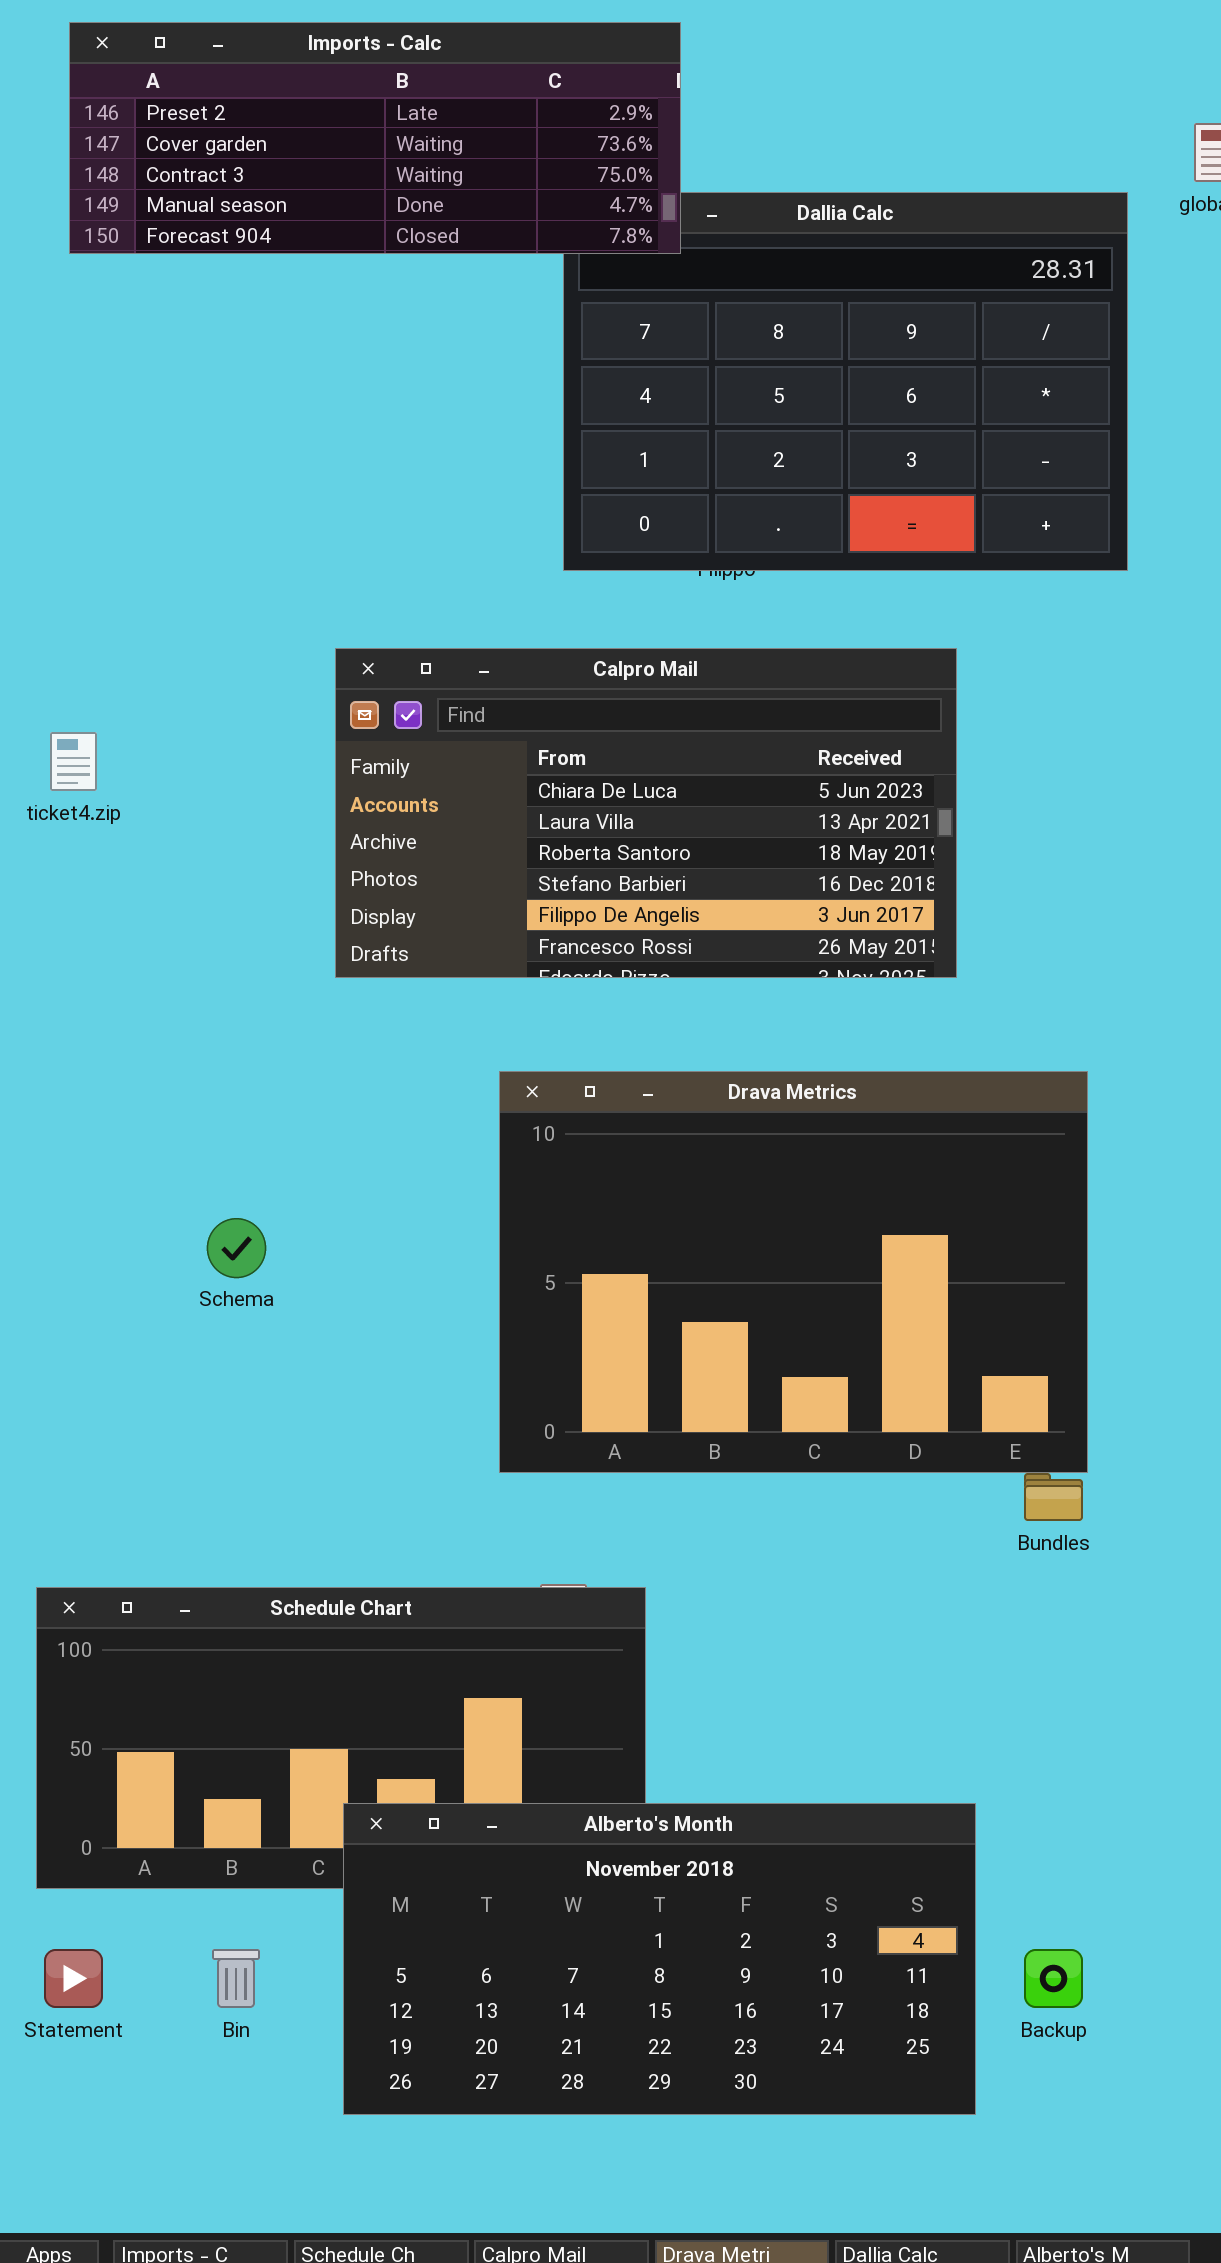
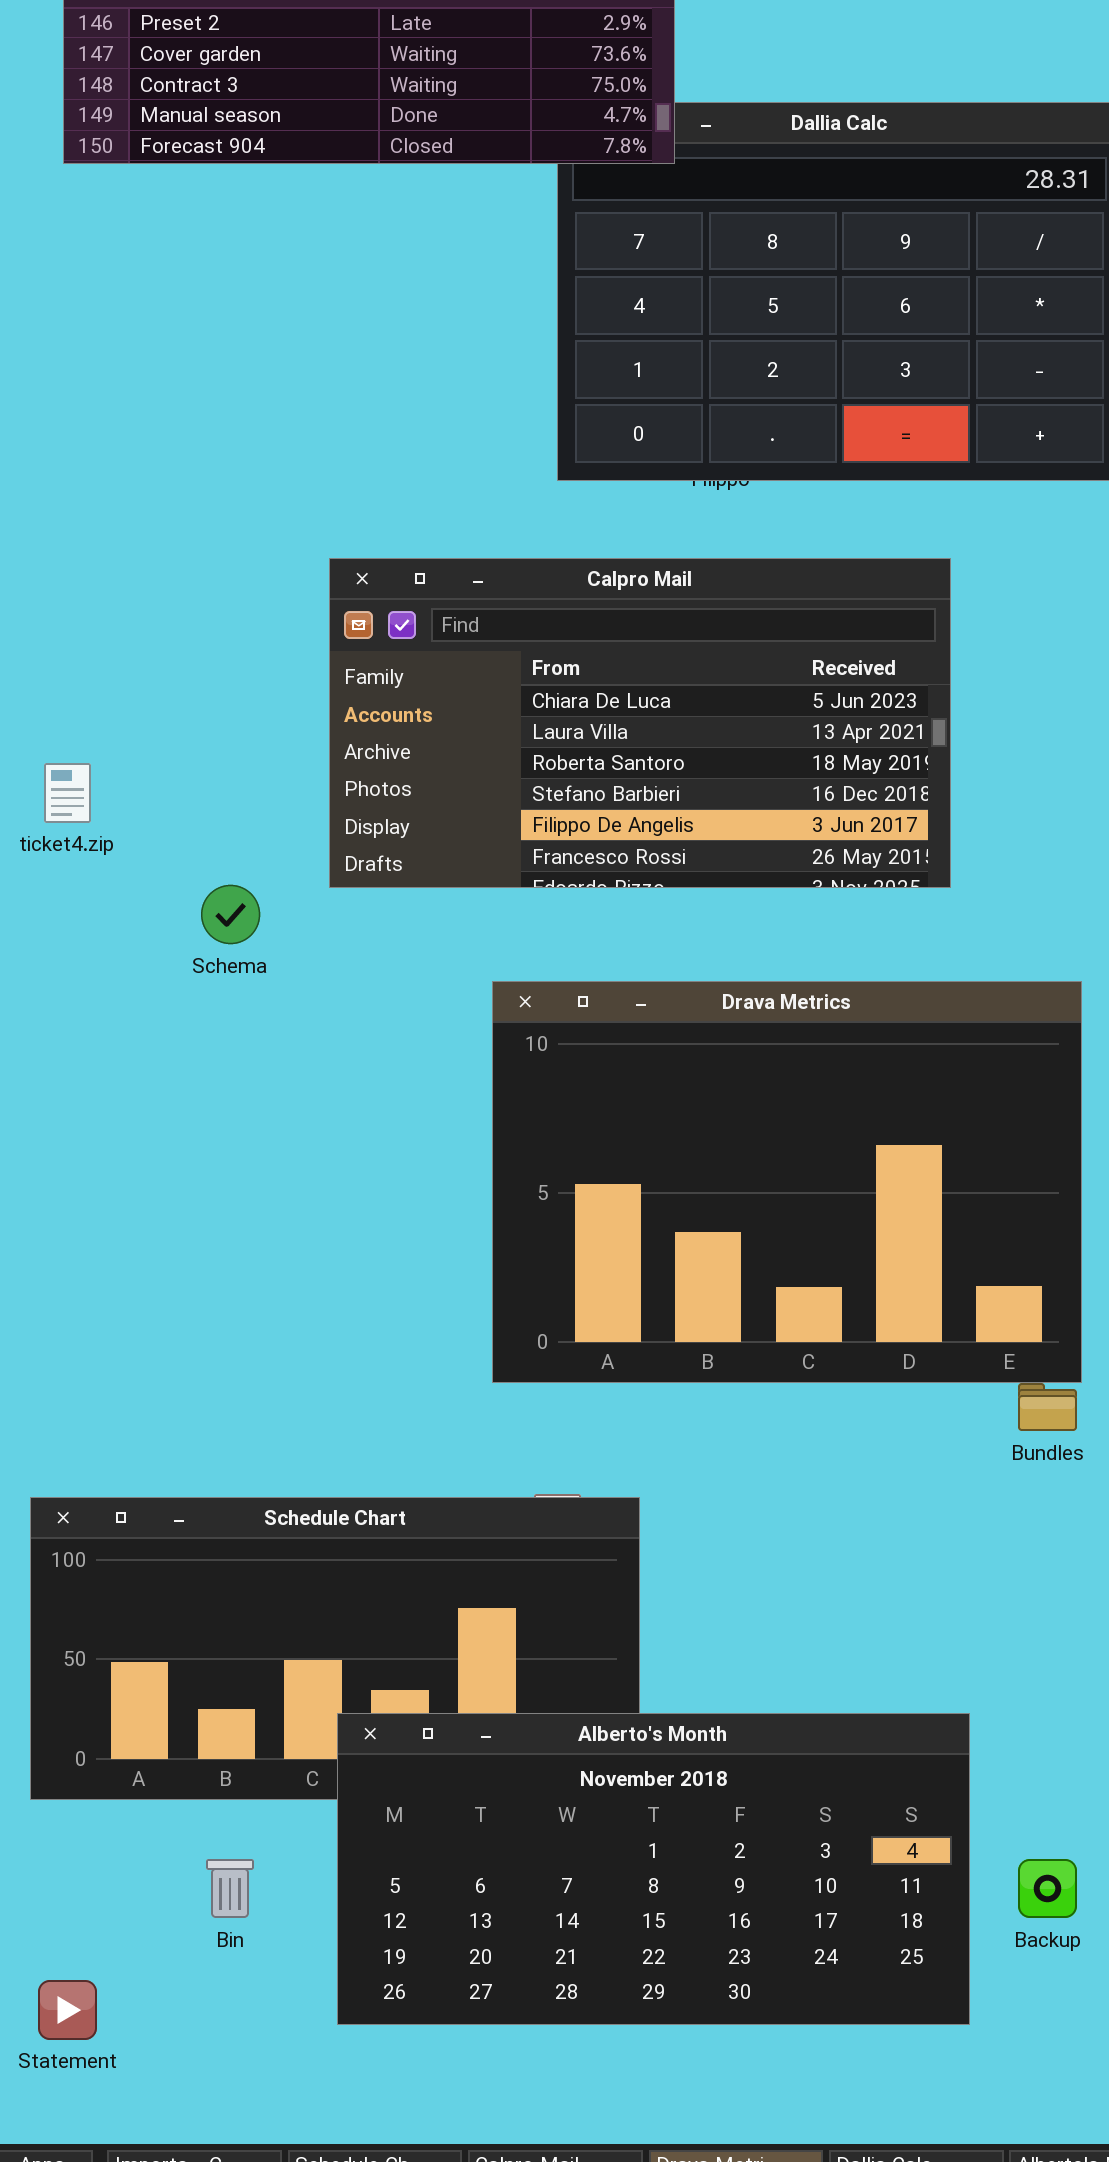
ticket4.zip: [50,732,97,791] -> [44,763,91,823], moved
Schema: [207,1218,266,1278] -> [201,885,260,944], moved
Statement: [44,1949,103,2008] -> [38,1980,97,2040], moved

